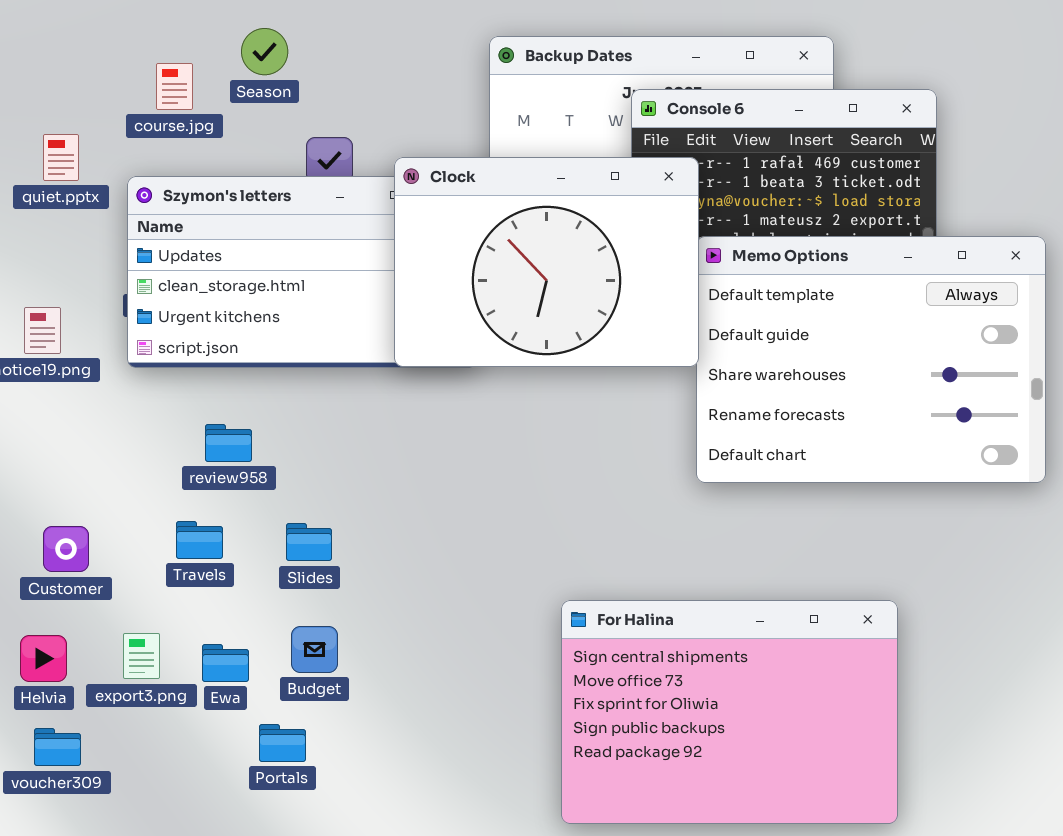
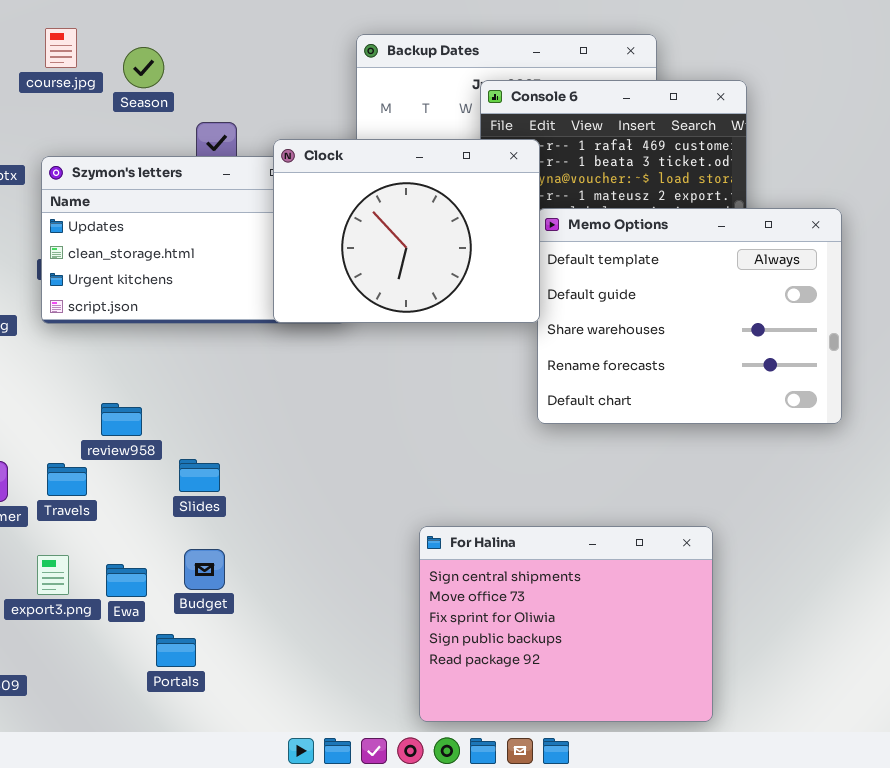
Season: [241,28,288,75] -> [123,47,164,88], moved
course.jpg: [156,63,193,110] -> [45,28,77,68], moved
review958: [205,424,252,462] -> [101,403,142,436], moved
Travels: [176,521,223,559] -> [47,463,87,496], moved

